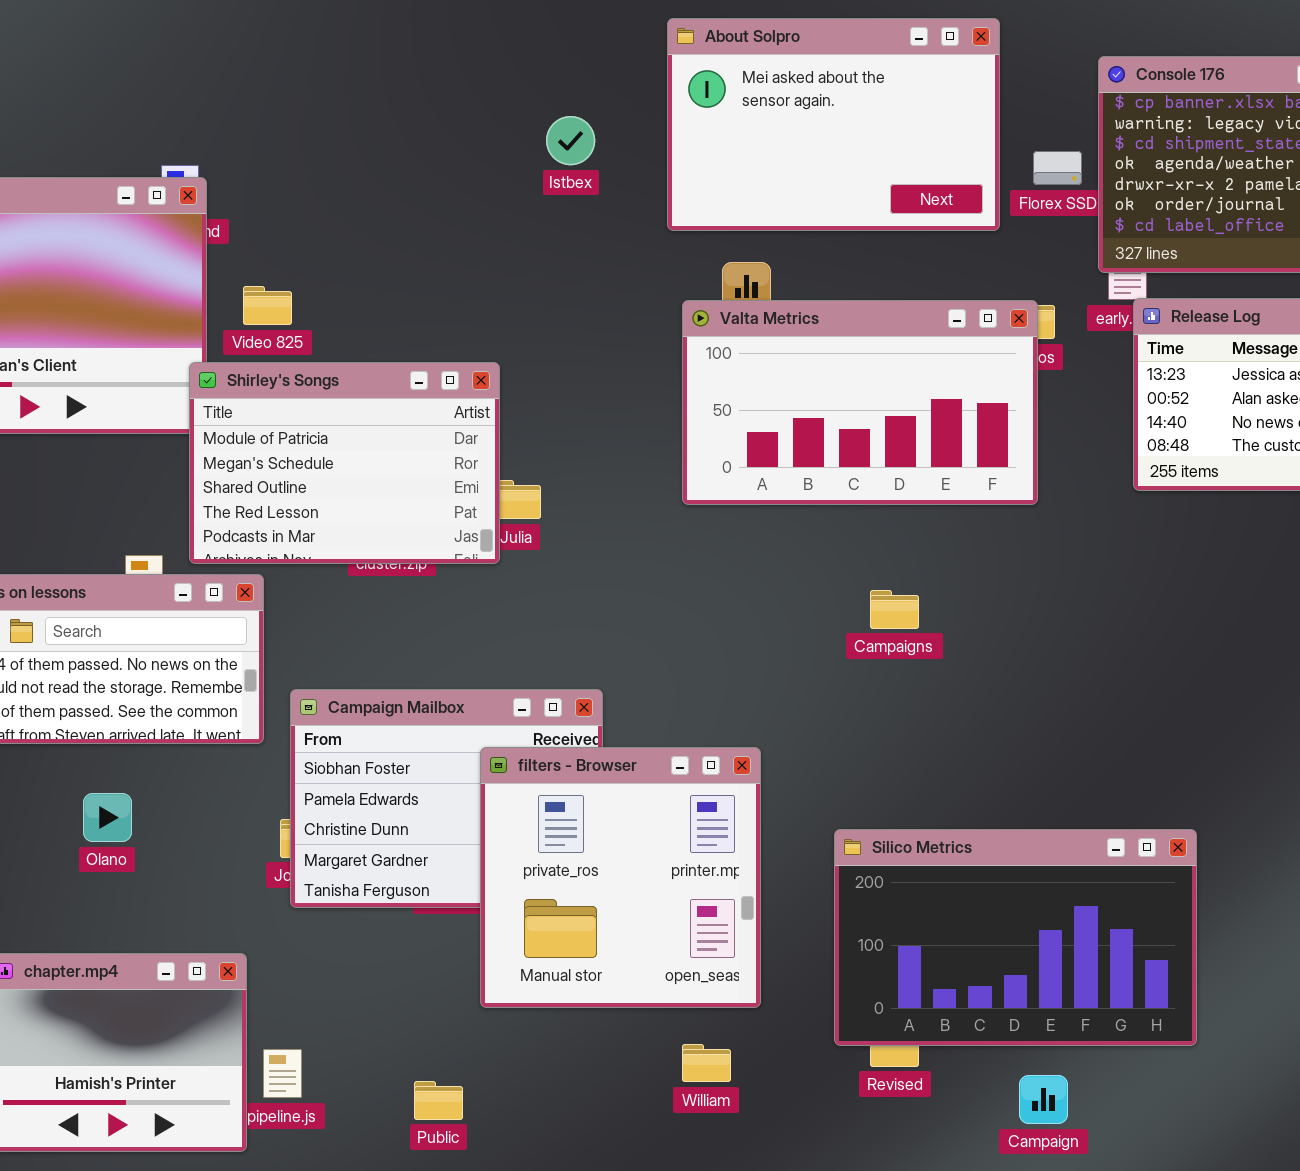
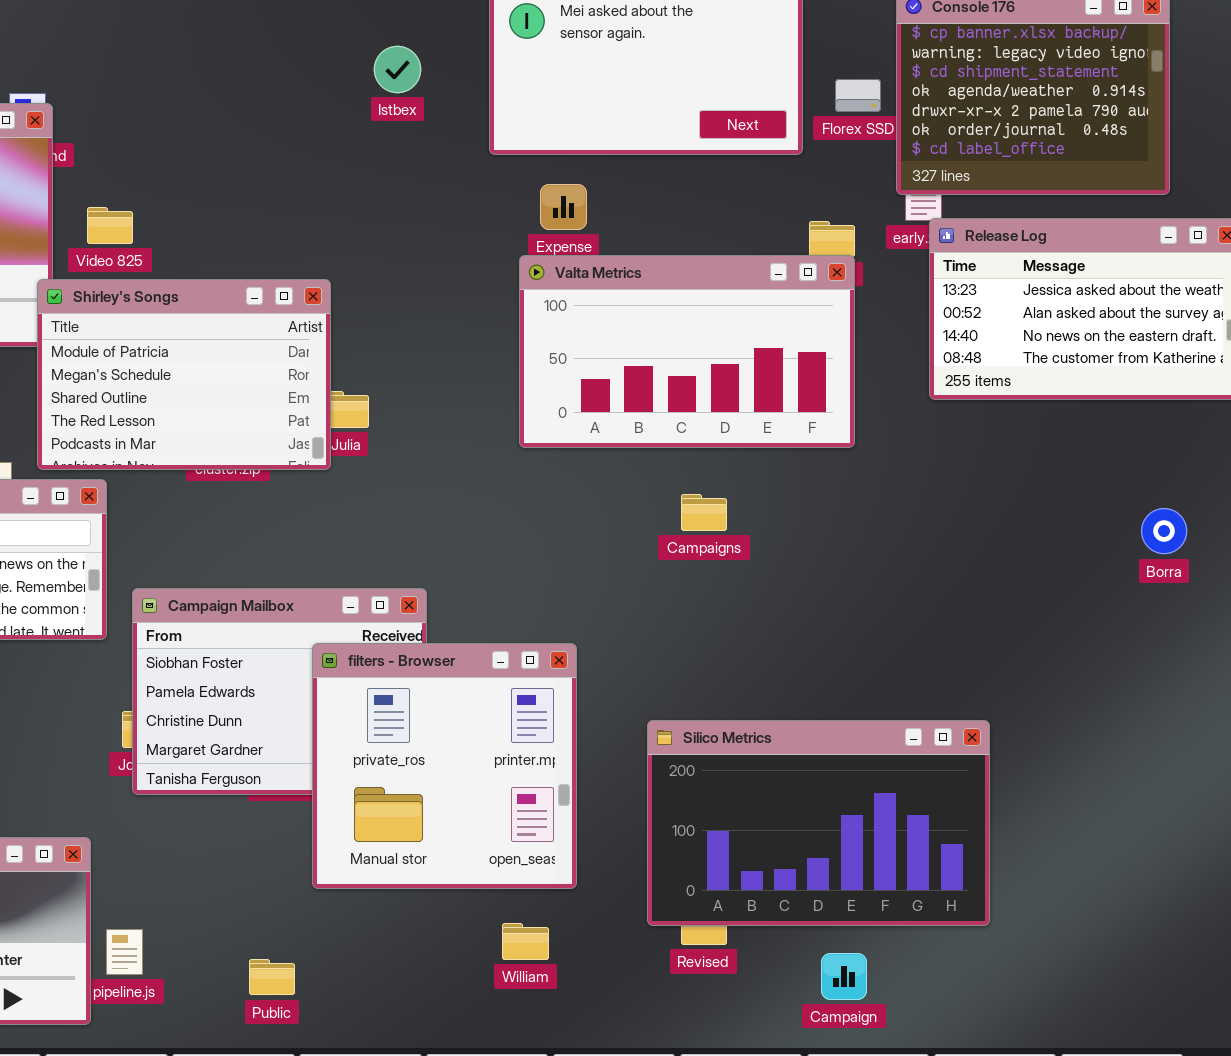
Valta Metrics: [682,300,1038,505] -> [519,255,855,448], moved

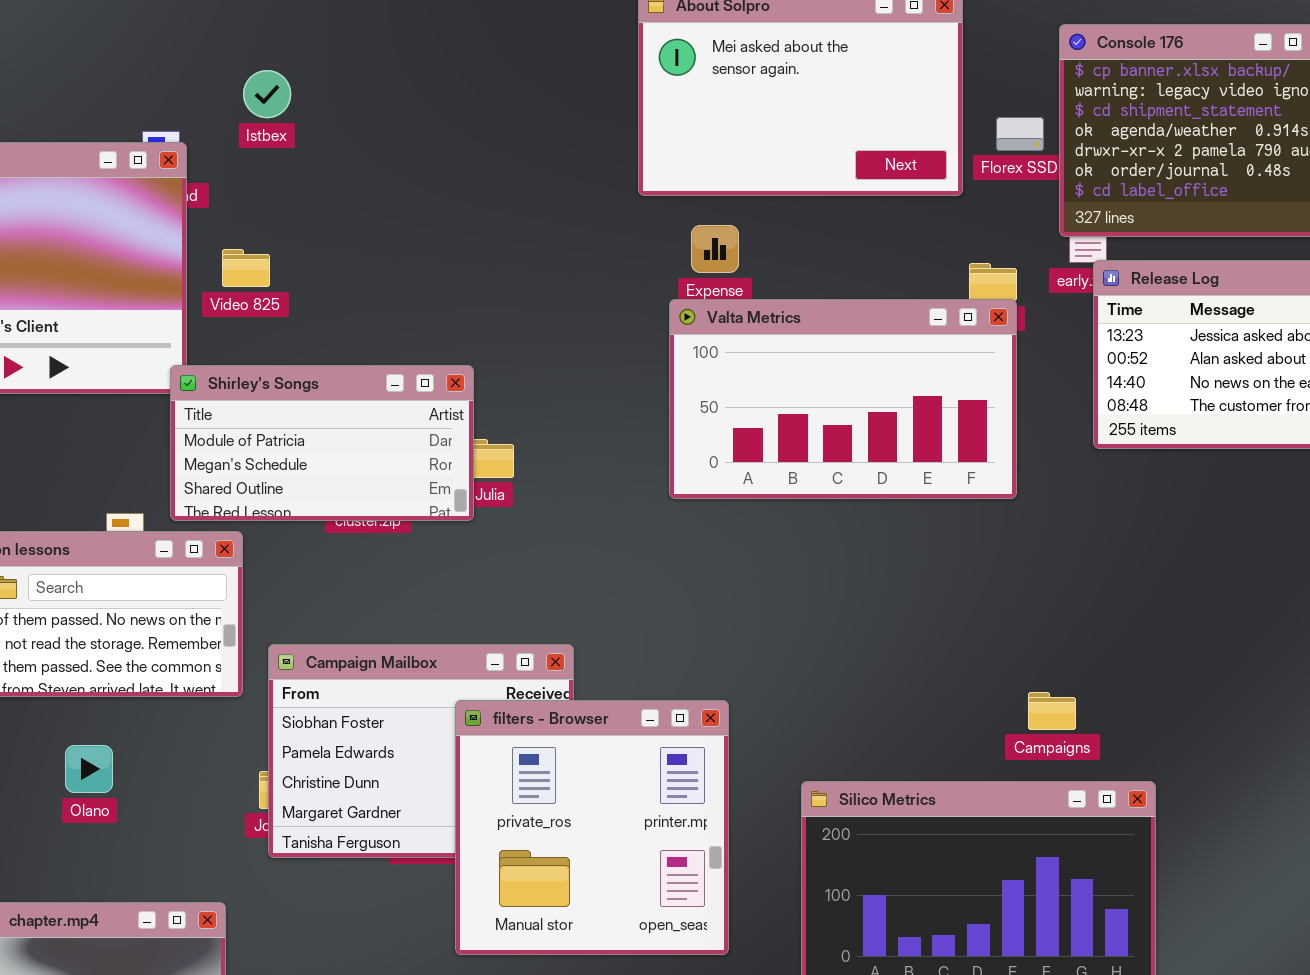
Istbex: [374,46,421,93] -> [243,70,291,118], moved
Shirley's Songs: [37,279,331,470] -> [170,365,474,521], resized
Campaigns: [681,494,727,531] -> [1028,692,1076,730], moved

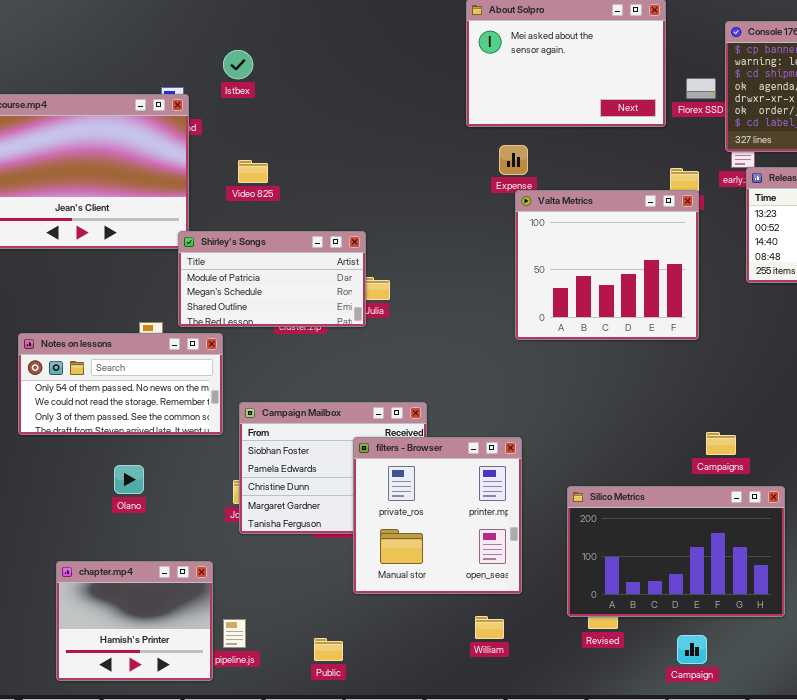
Video 825: [222,249,270,287] -> [238,160,268,183], moved
Valta Metrics: [669,299,1017,499] -> [515,190,699,340], resized

